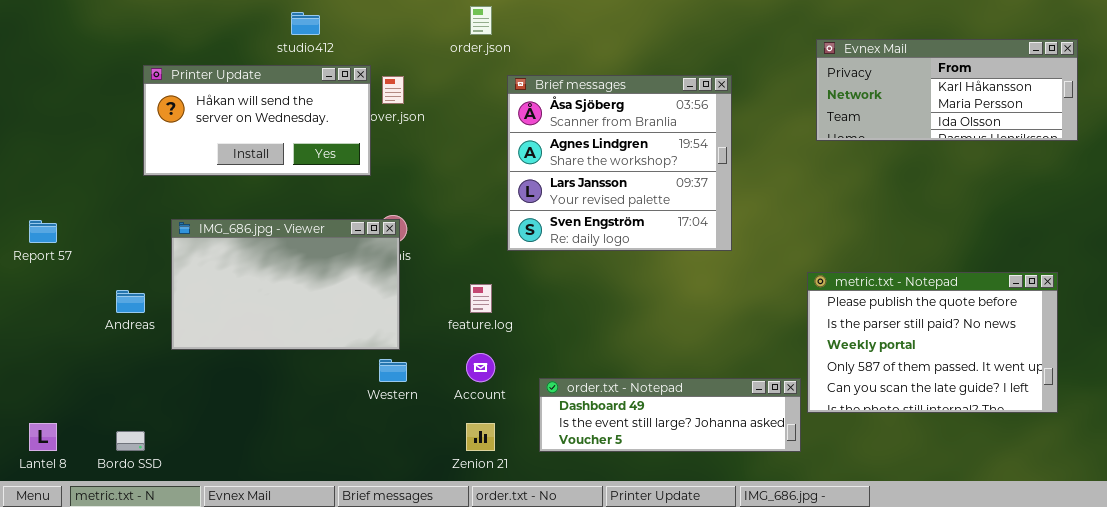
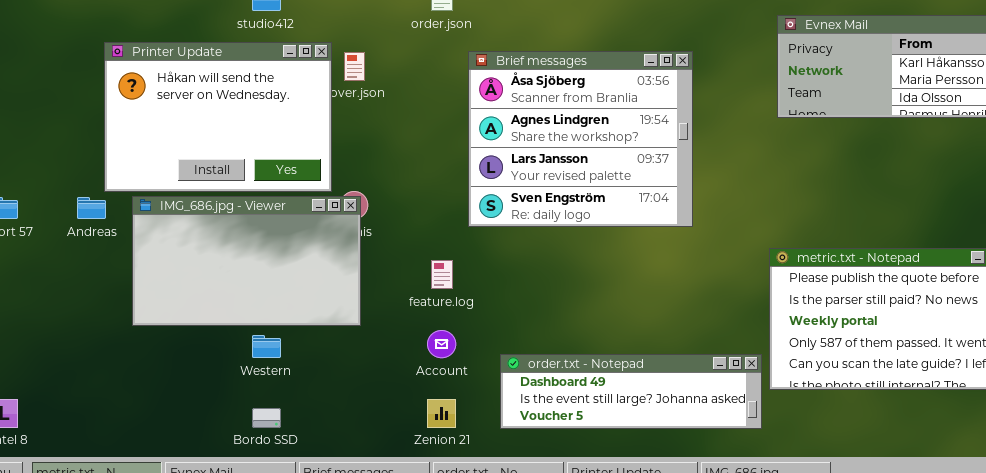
Printer Update: [143,65,371,176] -> [104,42,332,192], resized
Andreas: [116,290,145,313] -> [77,197,106,219], moved
Western: [379,359,407,382] -> [252,335,281,358], moved
Bordo SSD: [116,431,145,451] -> [252,408,281,428], moved

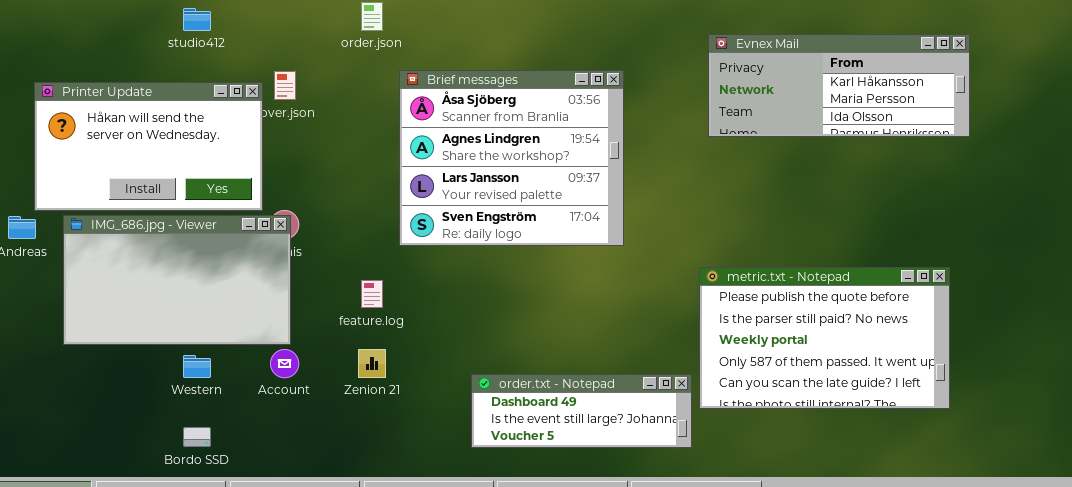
Printer Update: [104,42,332,192] -> [34,82,263,211], resized
Account: [427,330,456,358] -> [270,349,299,378], moved
order.txt - Notepad: [500,354,762,429] -> [471,374,692,448], resized
Zenion 21: [427,399,456,428] -> [358,349,386,378], moved

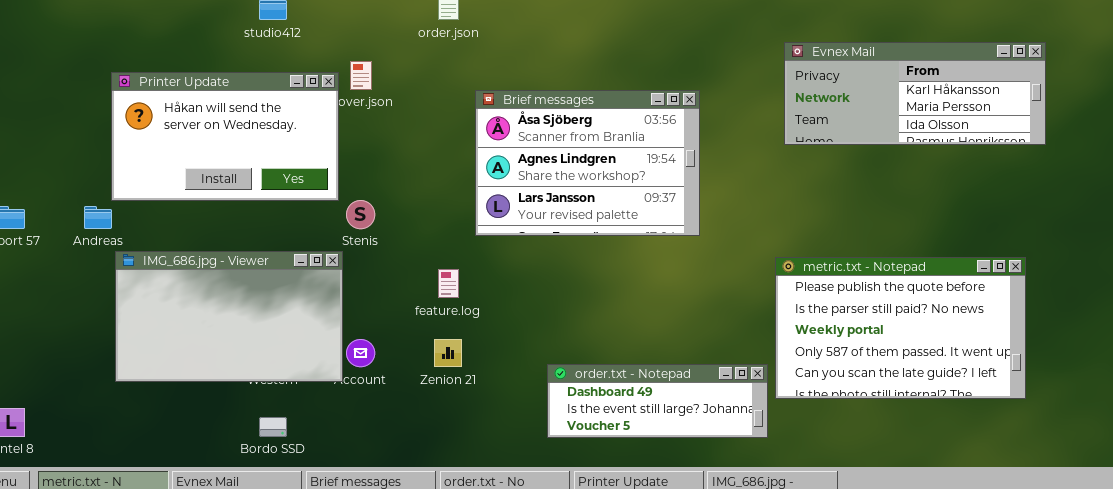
Evnex Mail: [708,34,970,137] -> [784,42,1046,145], moved
Brief messages: [399,70,624,246] -> [475,90,700,236], resized
IMG_686.jpg - Viewer: [63,215,291,345] -> [115,251,343,382], moved

